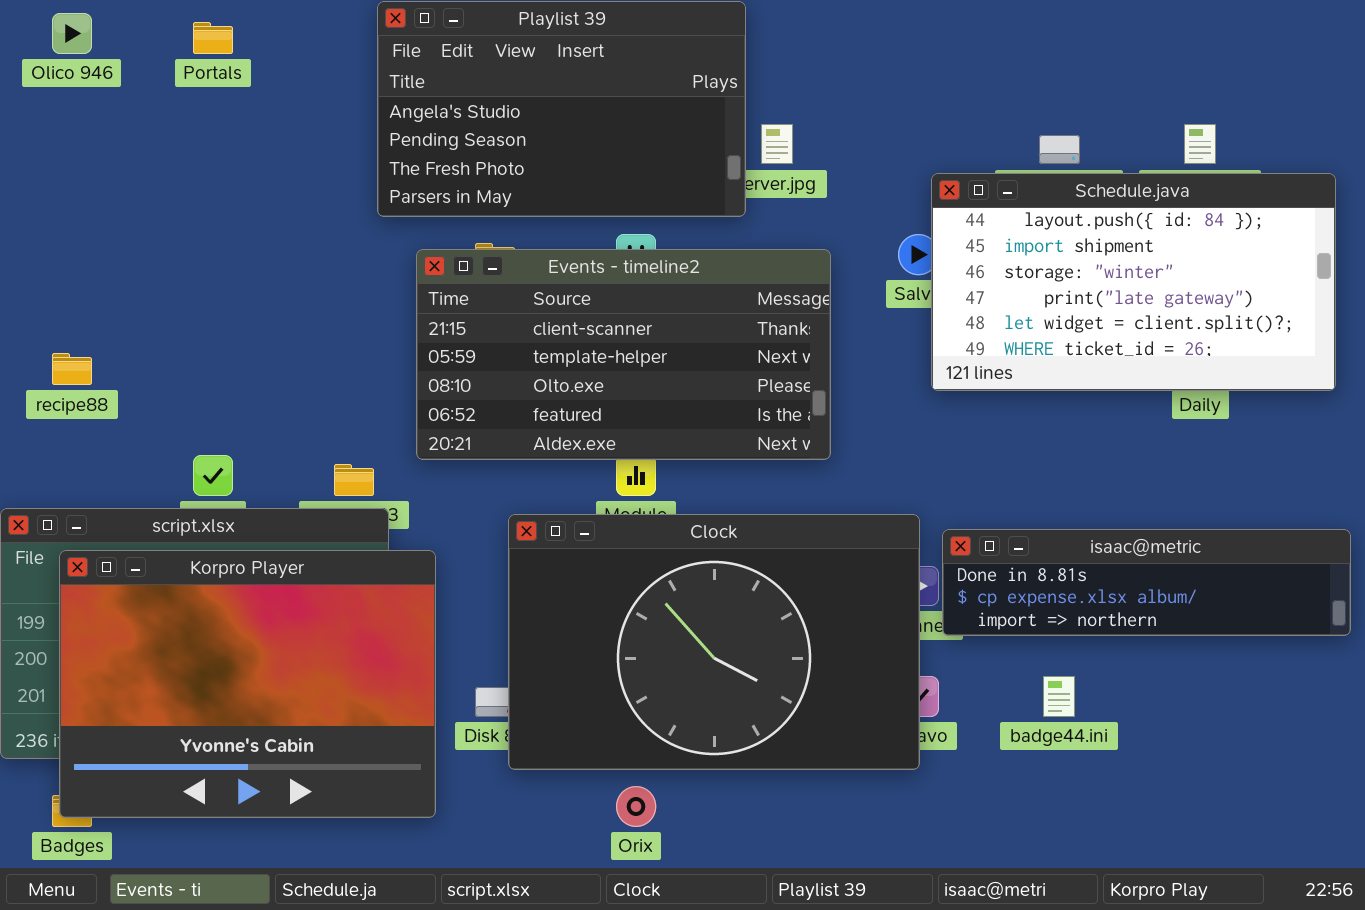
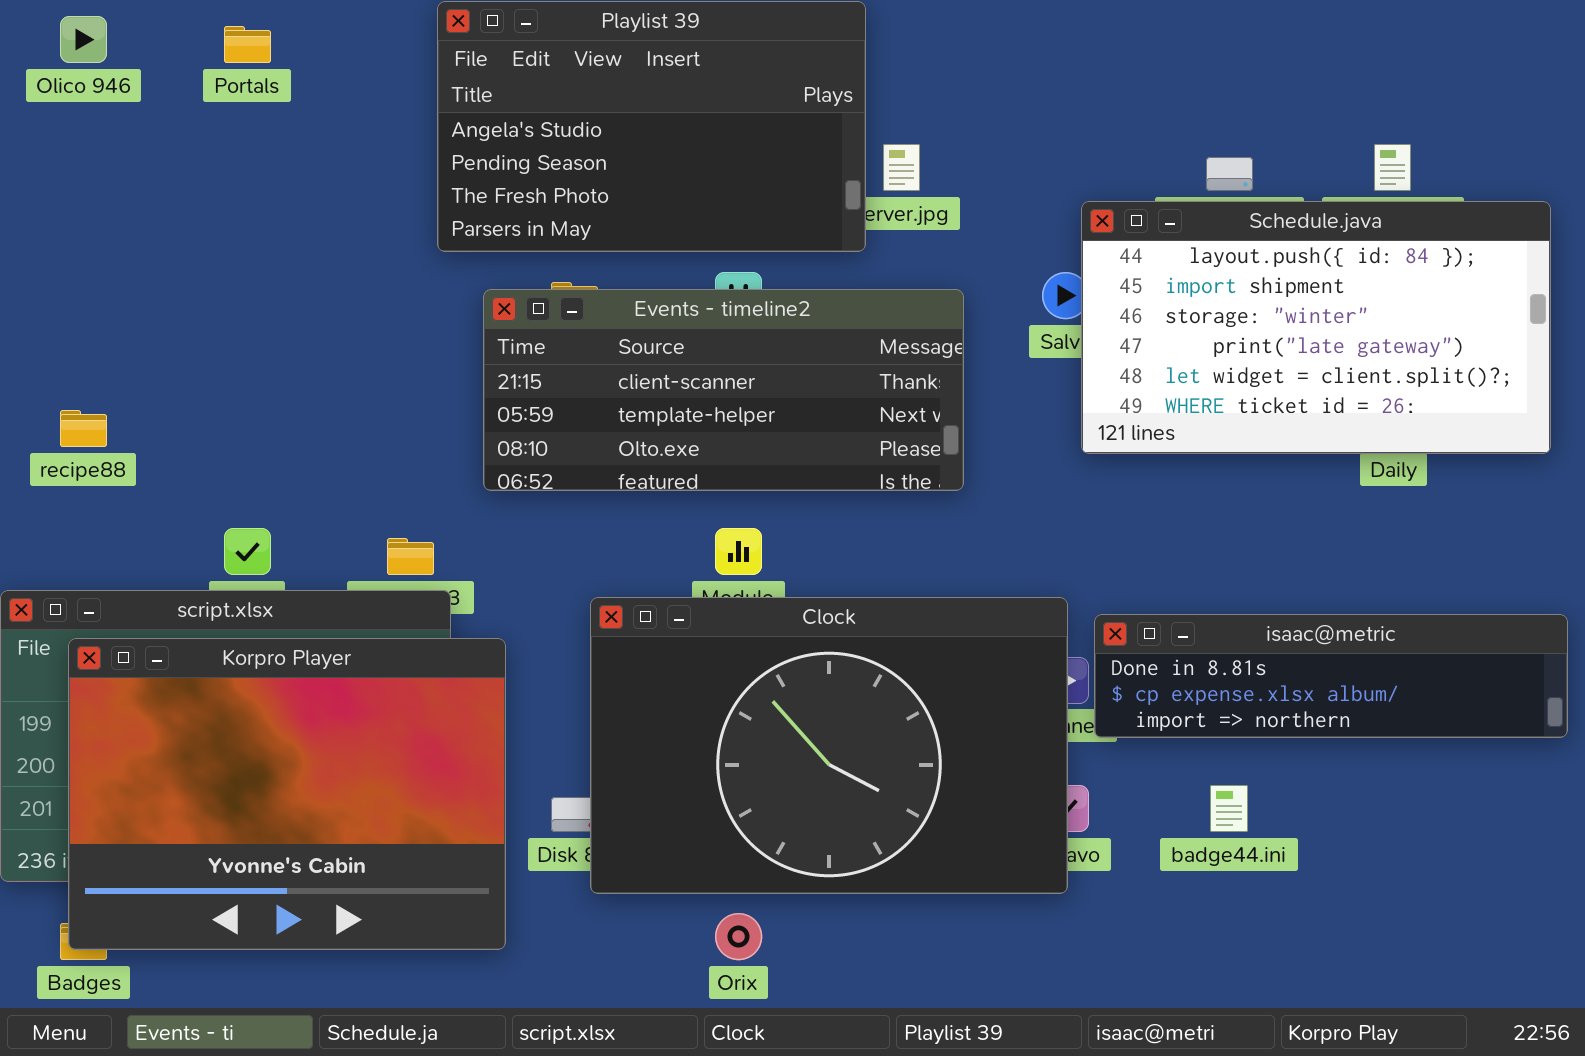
Events - timeline2: [416,249,831,460] -> [483,289,964,491], resized

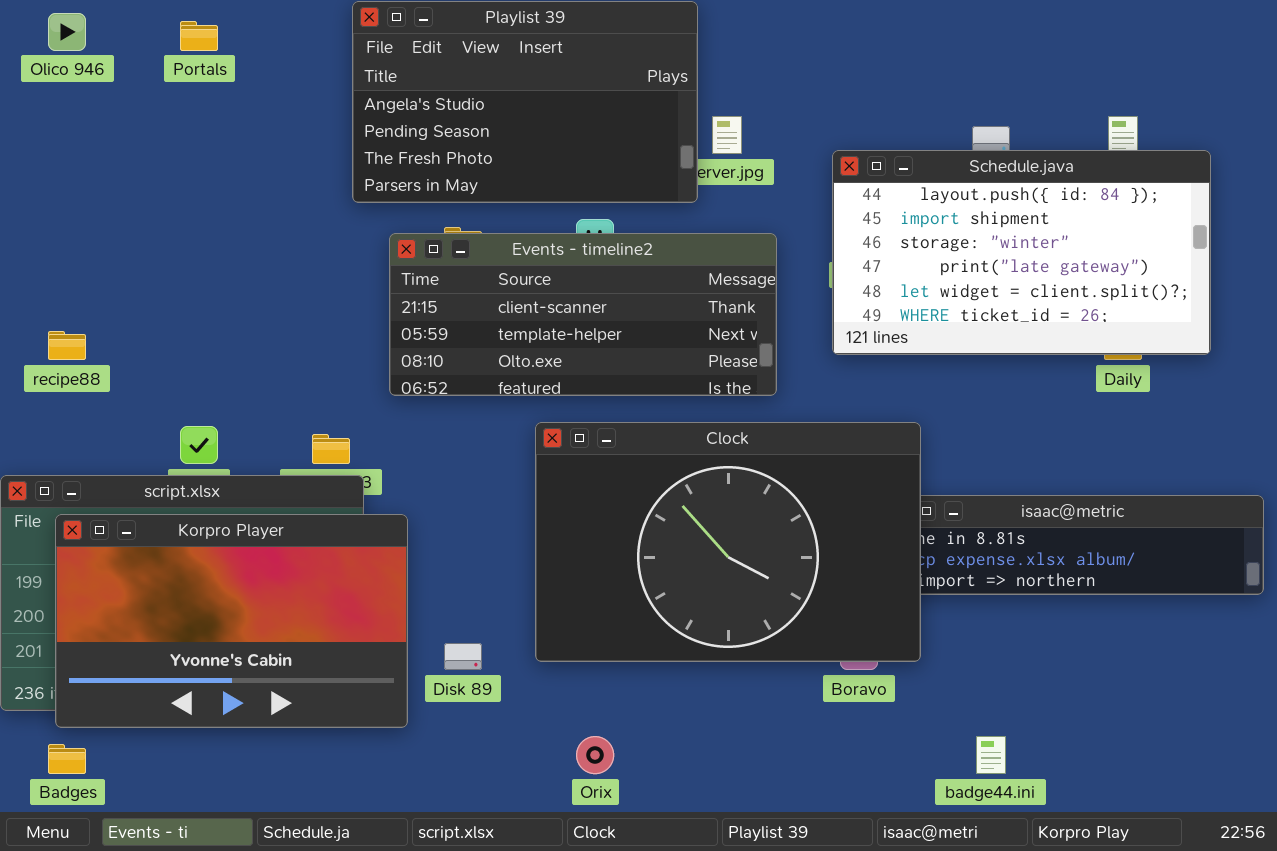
Schedule.java: [1081,201,1551,454] -> [832,150,1211,355], moved
Clock: [590,597,1068,894] -> [535,422,921,662], moved
Korpro Player: [68,638,506,950] -> [55,514,408,728], resized
badge44.ini: [1210,785,1248,832] -> [976,736,1006,774], moved

